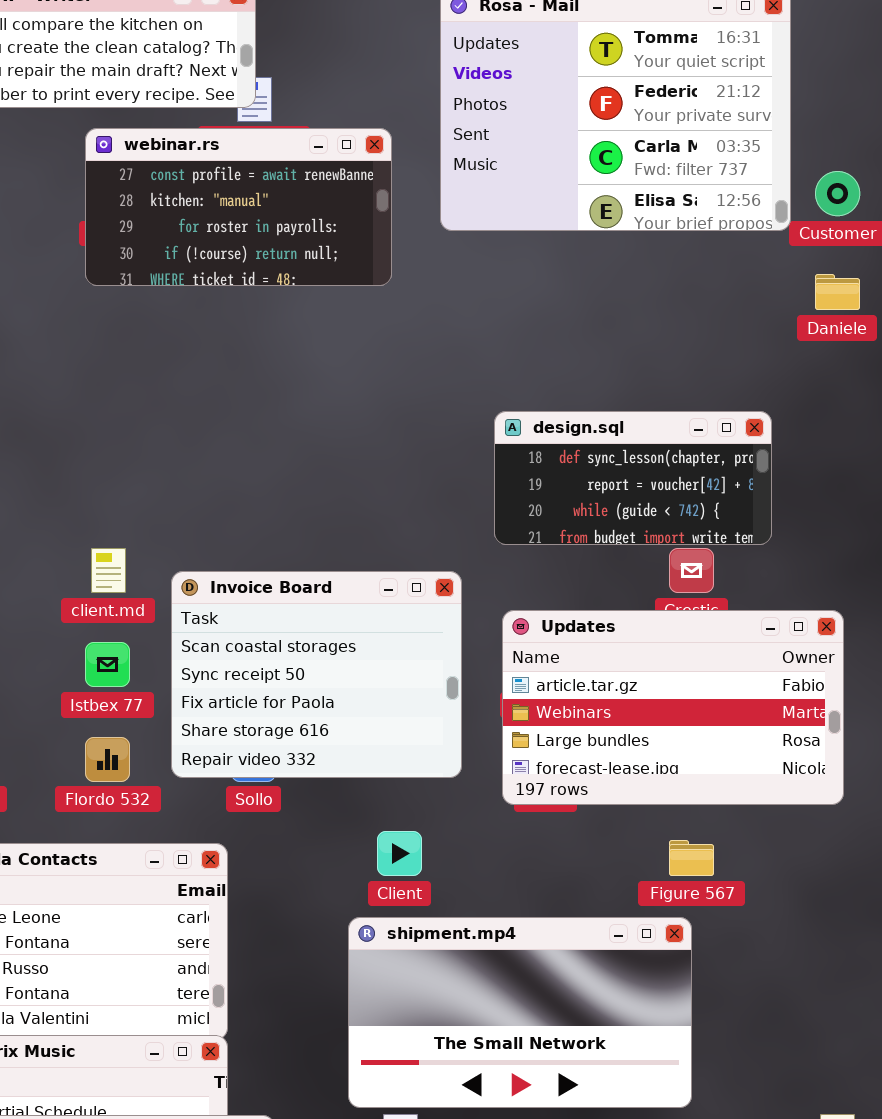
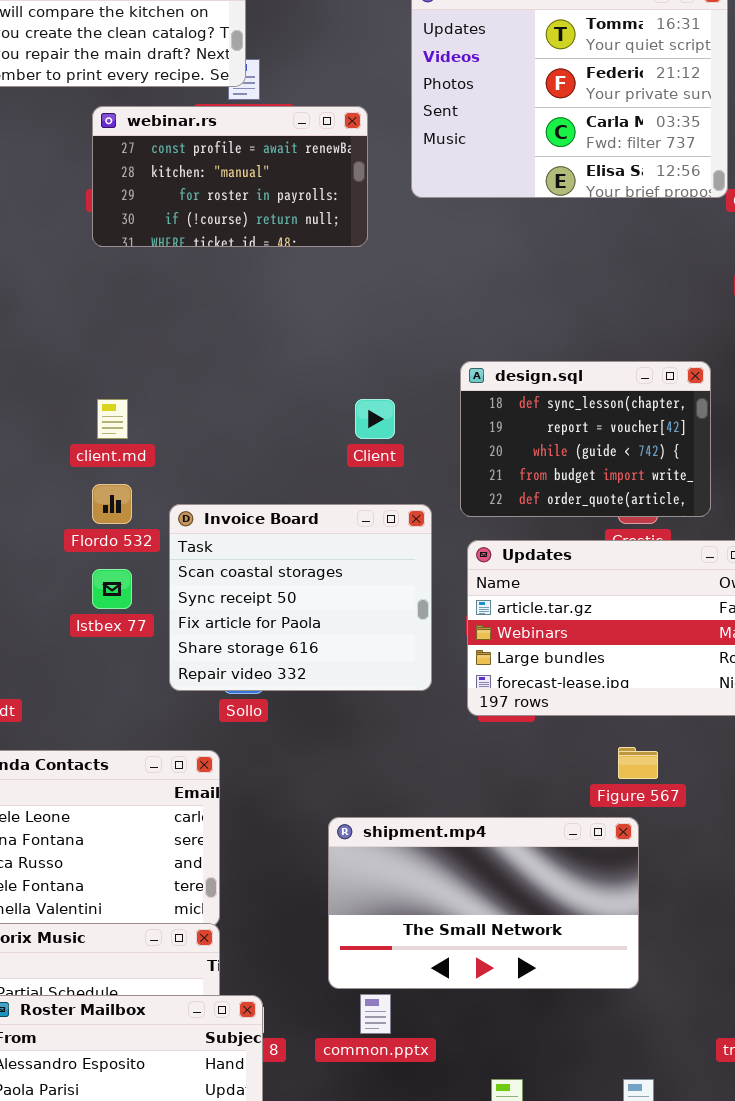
design.sql: [494,411,772,545] -> [460,361,711,517], resized
client.md: [91,548,126,593] -> [97,399,128,439], moved
Flordo 532: [85,737,130,782] -> [92,484,132,524], moved
Client: [377,831,422,876] -> [355,399,395,439], moved

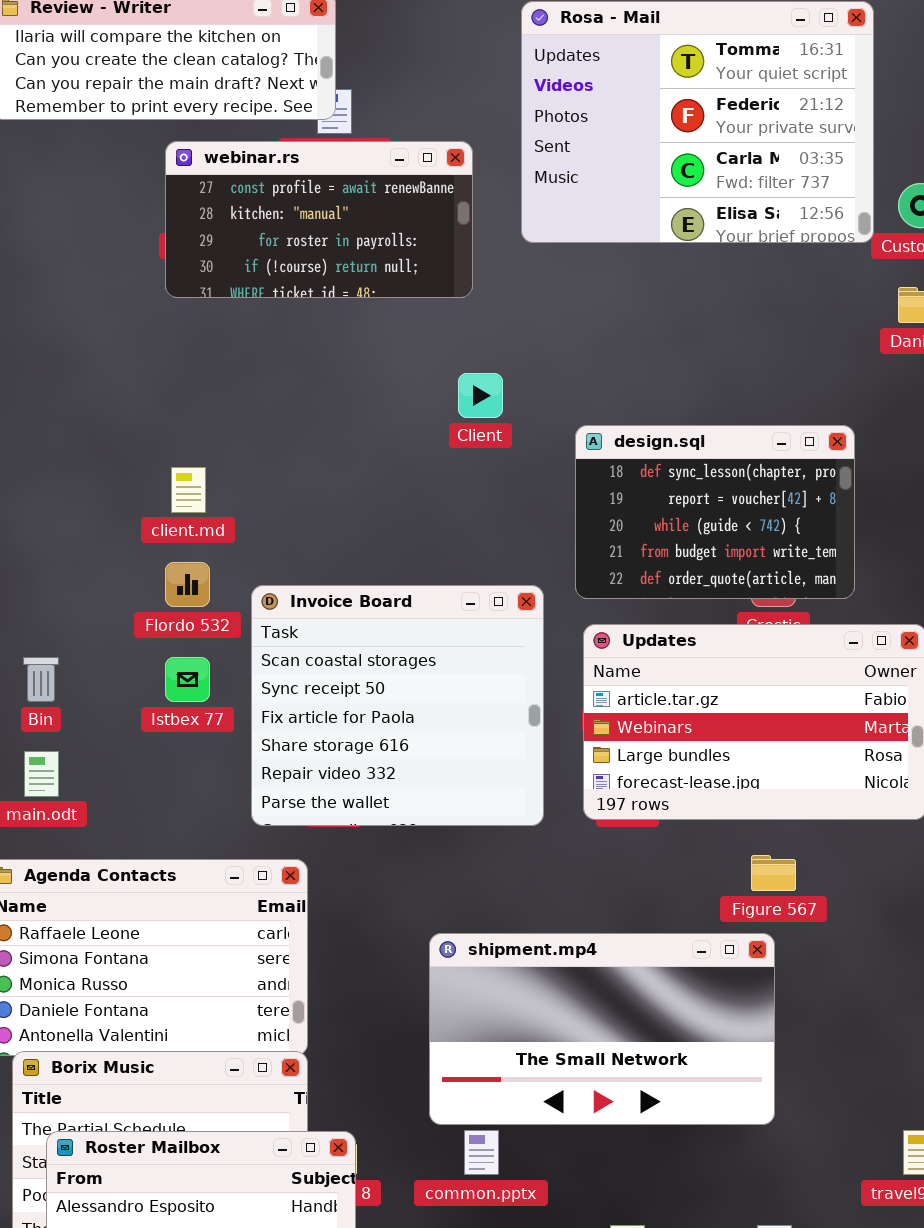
Client: [355,399,395,439] -> [458,373,503,418], moved
Invoice Board: [169,504,432,691] -> [251,585,544,826], resized

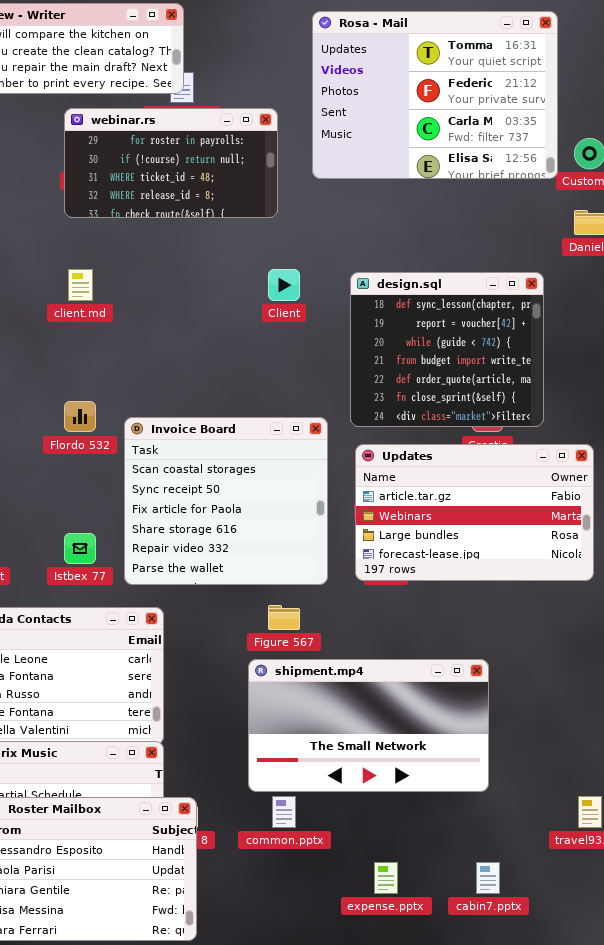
webinar.rs: [165,141,473,298] -> [64,108,278,218], scrolled down 2 rows
design.sql: [575,425,855,599] -> [350,272,544,427], resized
client.md: [171,467,206,513] -> [68,269,93,301], moved
Istbex 77: [165,657,210,702] -> [64,533,96,564], moved
Figure 567: [751,855,796,891] -> [268,605,300,630], moved

